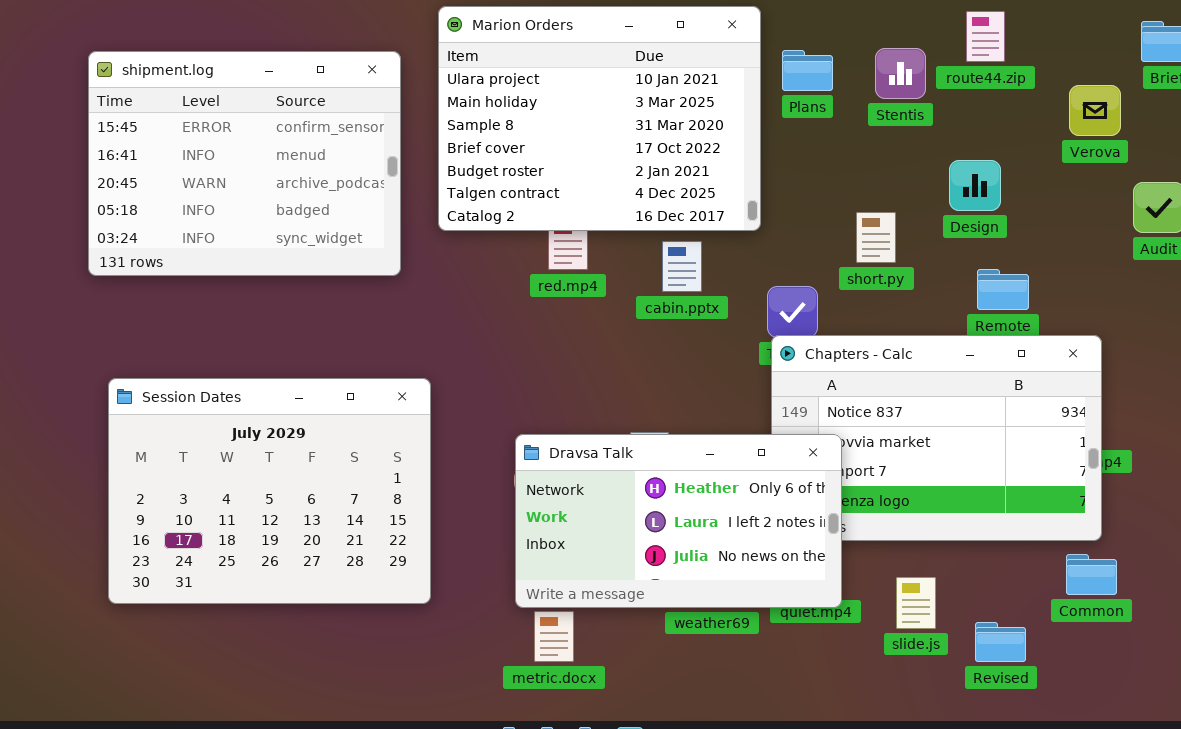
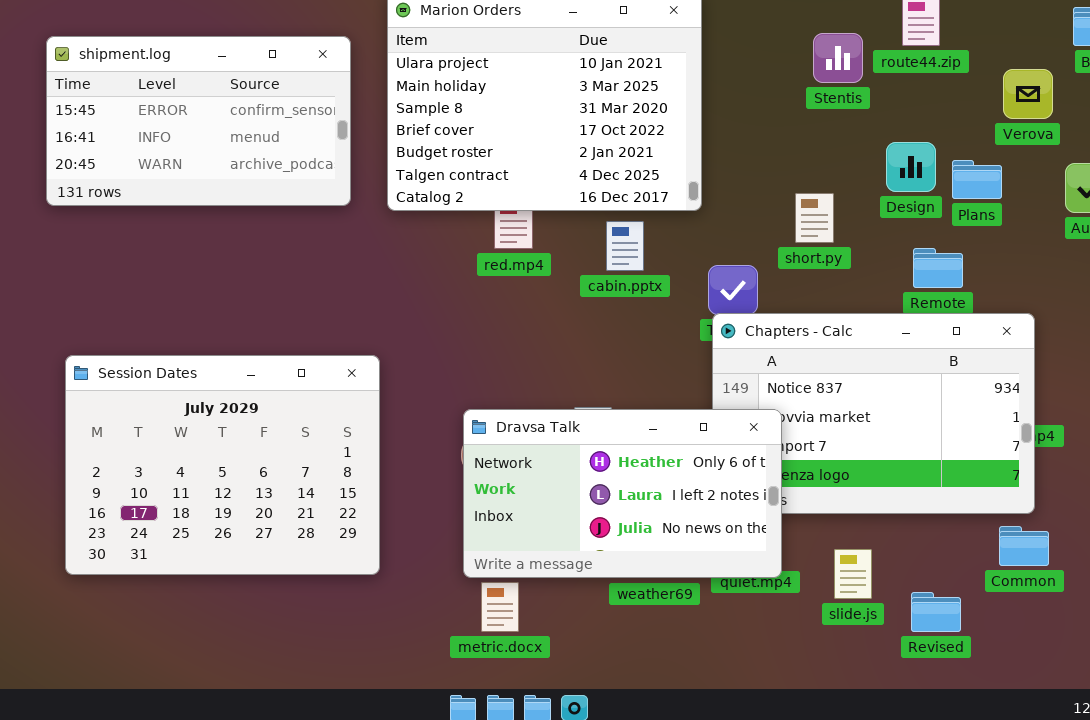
Plans: [782,50,833,91] -> [952,160,1002,199], moved
shipment.log: [88,51,401,276] -> [46,36,351,206], resized

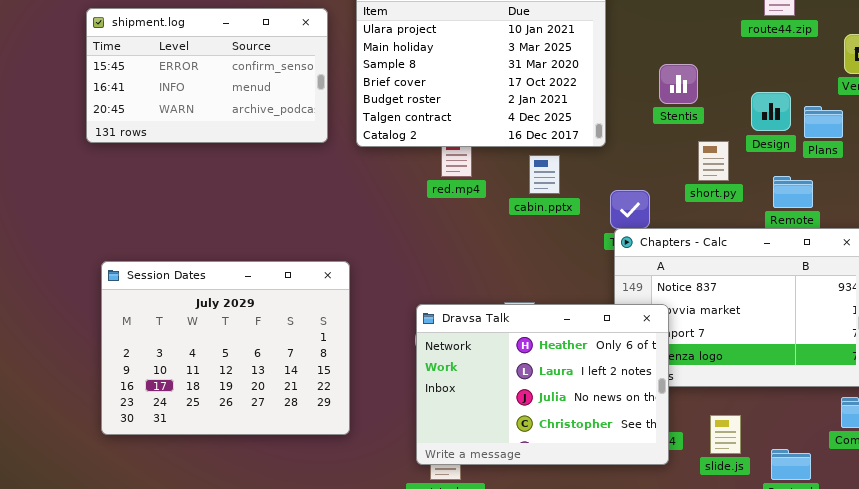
Stentis: [813,33,863,83] -> [659,64,698,104], moved
short.py: [795,193,834,243] -> [698,141,729,181], moved
Dravsa Talk: [463,409,782,578] -> [416,304,669,465], resized

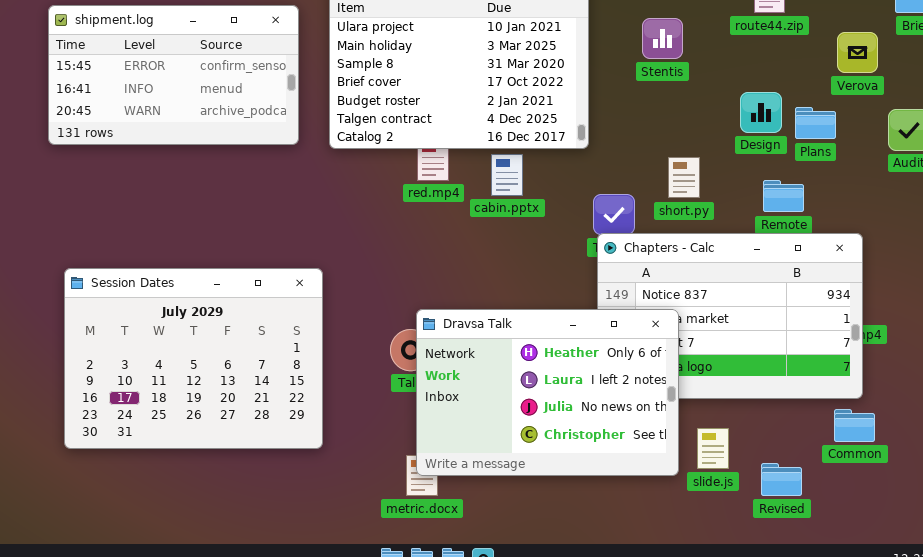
Stentis: [659,64,698,104] -> [642,18,683,59], moved
short.py: [698,141,729,181] -> [668,157,700,198], moved
cabin.pptx: [529,155,560,194] -> [491,154,523,196], moved
Dravsa Talk: [416,304,669,465] -> [416,309,679,476], moved

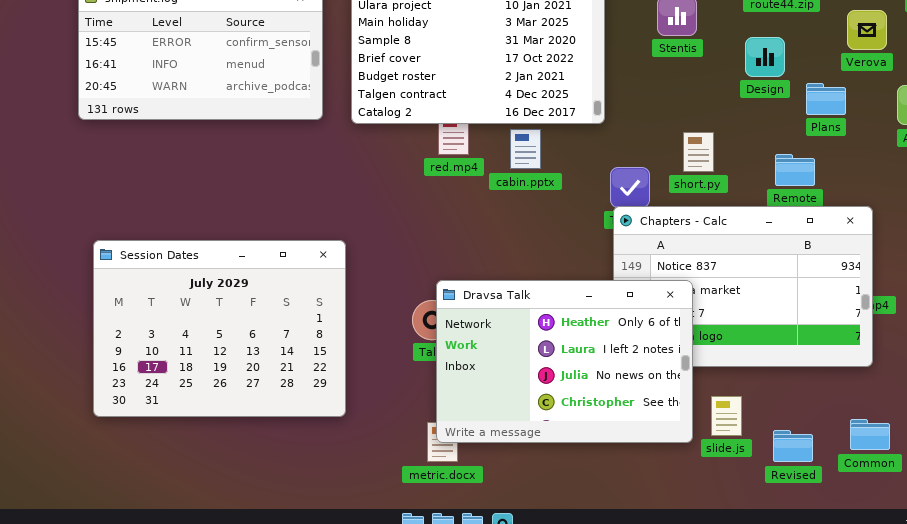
Design: [740,92,782,133] -> [745,37,785,77], moved
Common: [834,409,875,442] -> [850,419,890,450], moved

